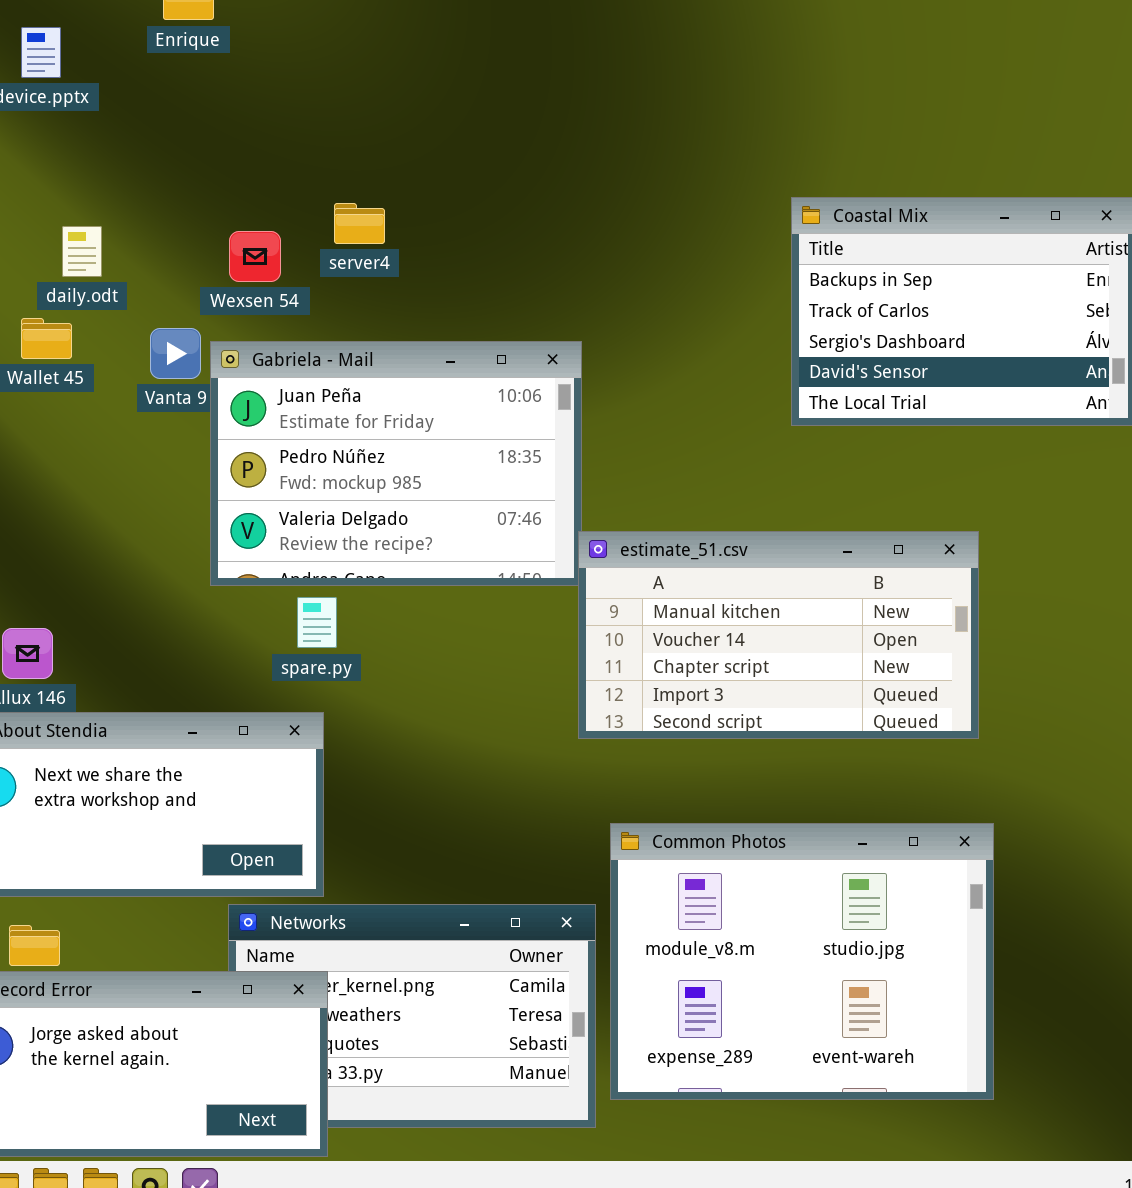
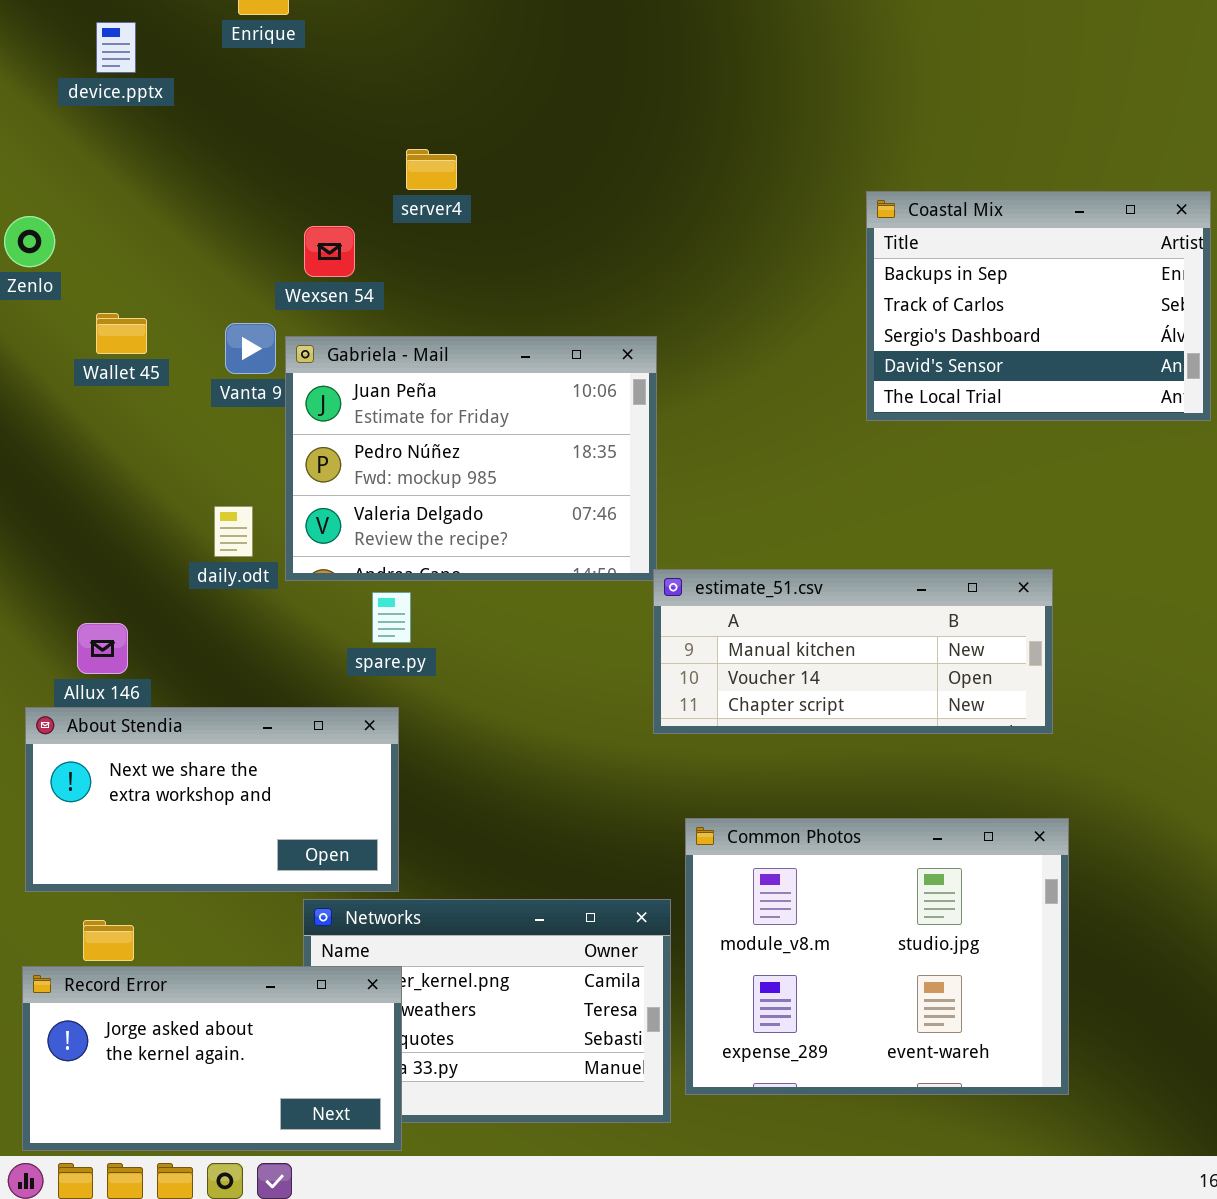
server4: [334,203,385,244] -> [406,149,457,190], moved
daily.odt: [62,226,102,277] -> [214,506,253,557], moved
estimate_51.csv: [578,531,979,739] -> [653,569,1053,734], resized

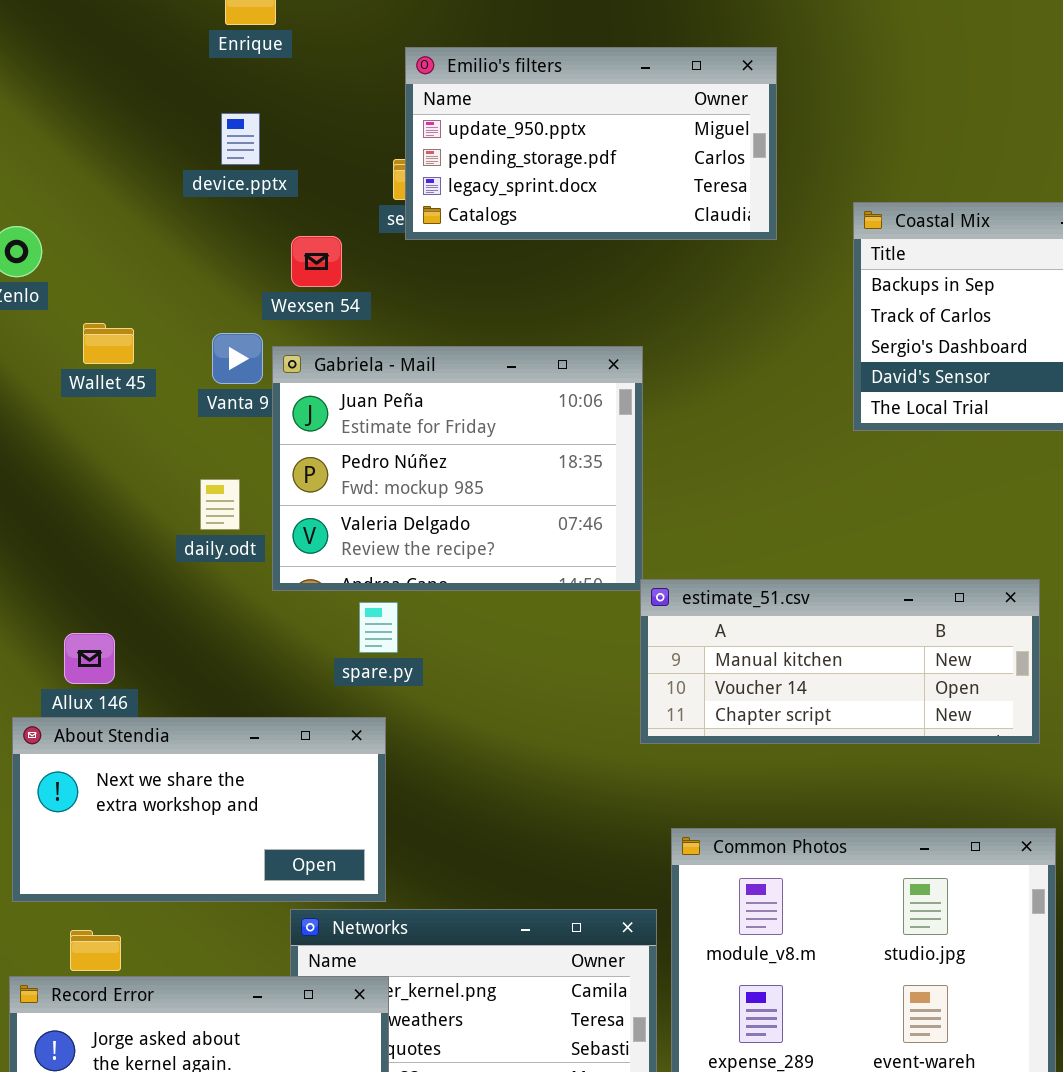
device.pptx: [96,22,136,73] -> [221,113,260,165], moved
Emilio's filters: none -> [405,47,777,240], opened
daily.odt: [214,506,253,557] -> [200,479,240,530], moved

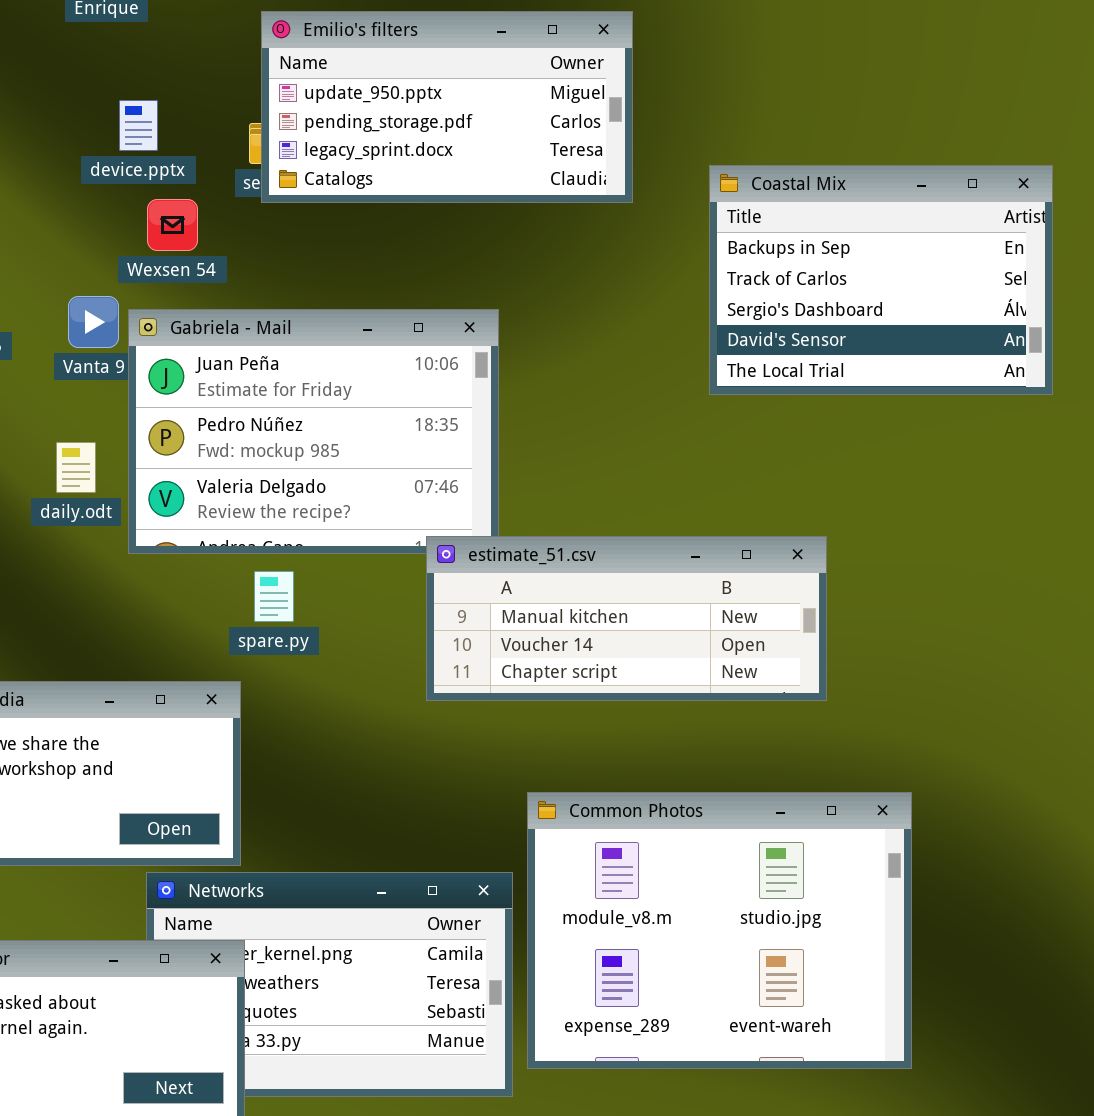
device.pptx: [221,113,260,165] -> [119,100,158,151], moved
estimate_51.csv: [640,579,1040,744] -> [426,536,827,701], moved
spare.py: [359,602,398,653] -> [254,571,294,622], moved

